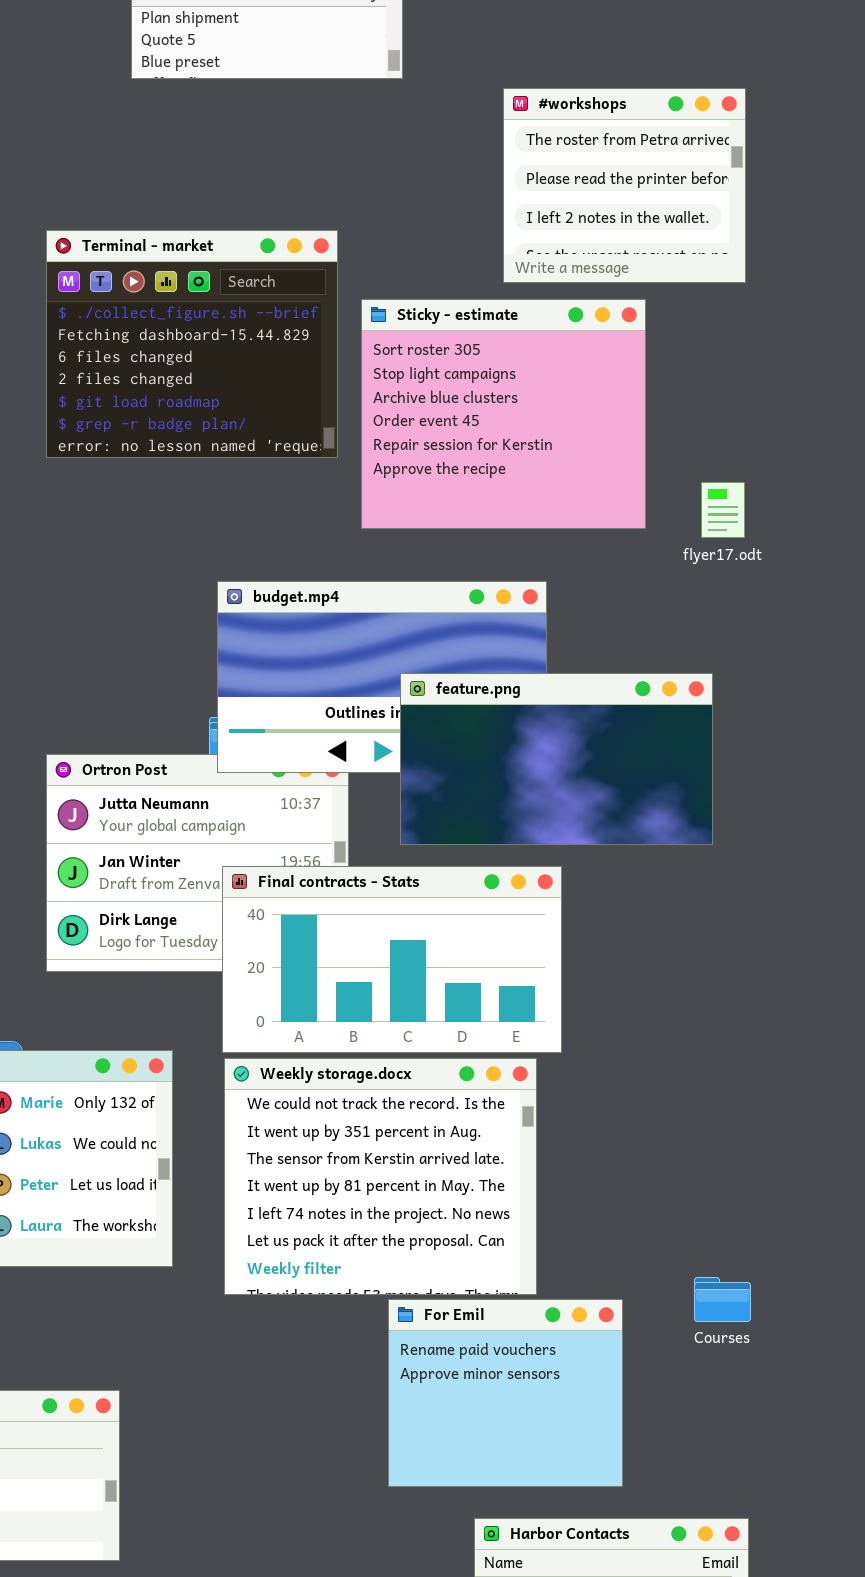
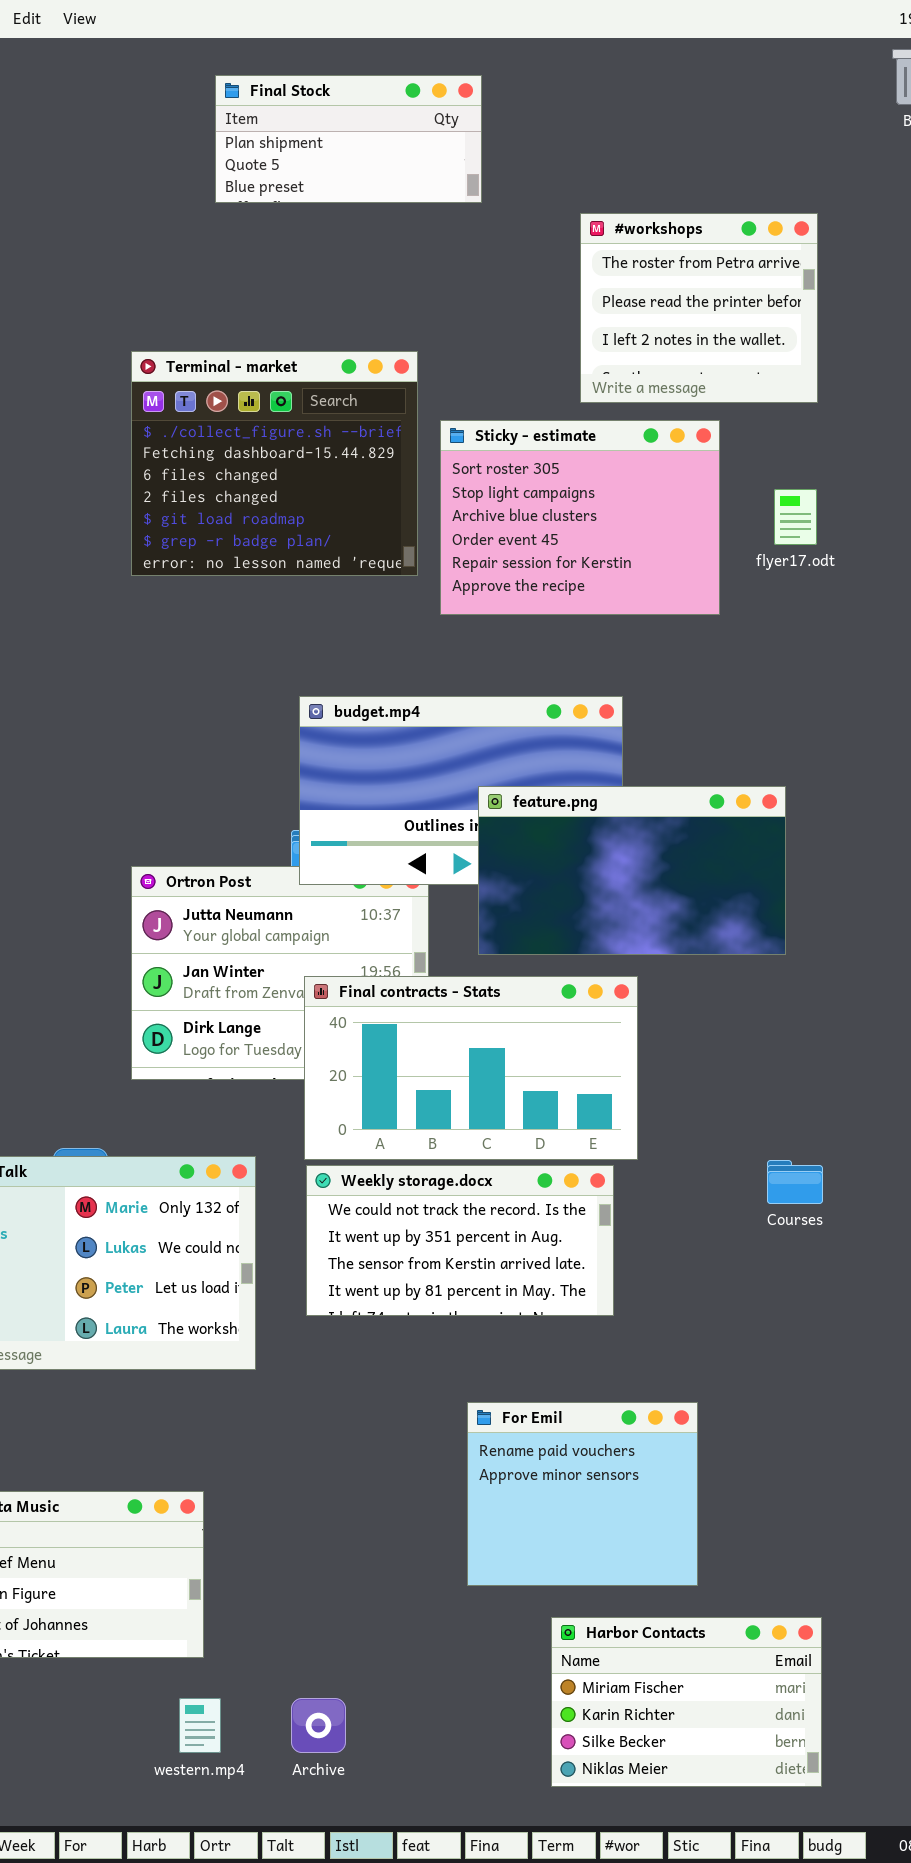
Sticky - estimate: [361,299,646,529] -> [440,420,720,615], resized
flyer17.odt: [701,482,745,538] -> [774,489,817,545], moved
Weekly storage.docx: [224,1058,537,1295] -> [306,1165,614,1316], resized
Courses: [694,1277,751,1322] -> [767,1160,823,1204], moved

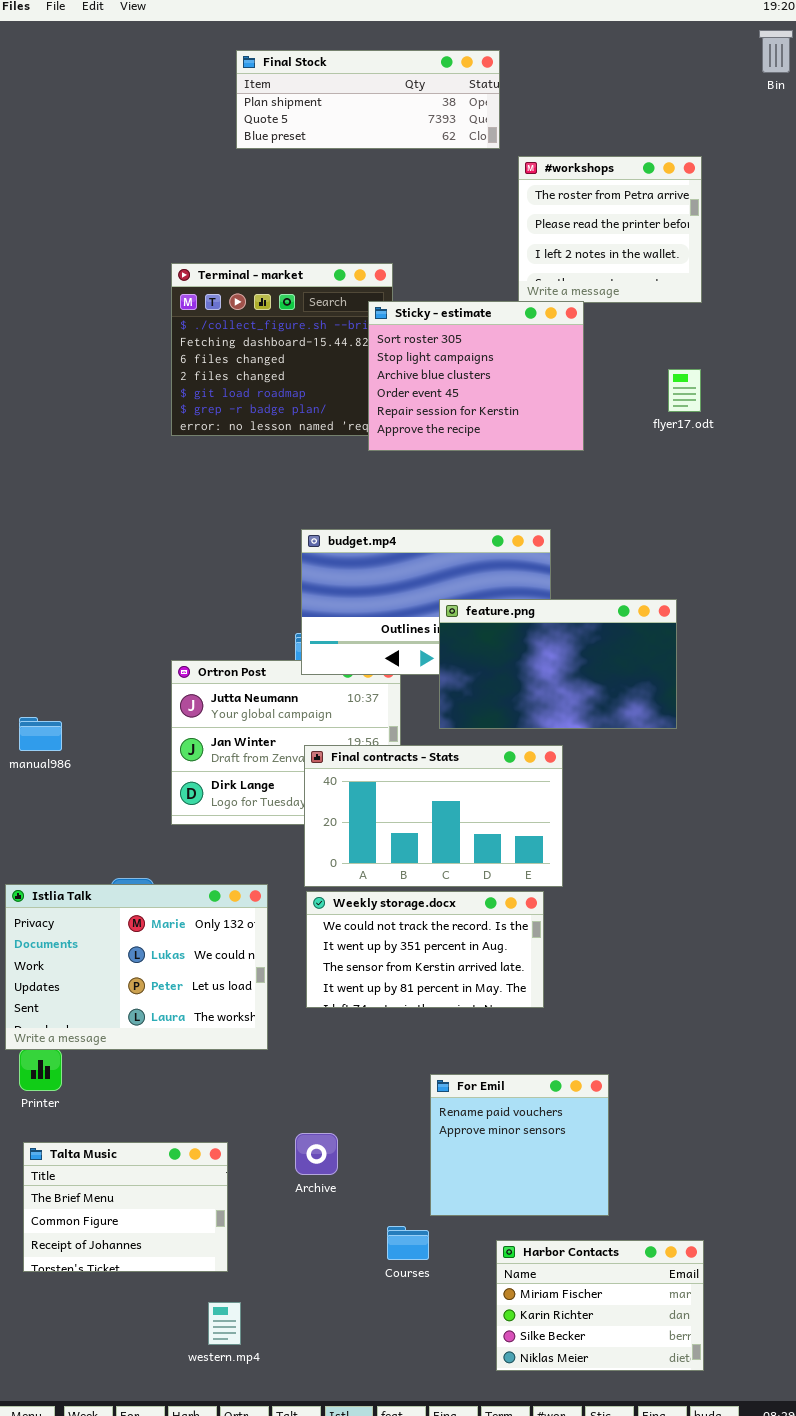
Final Stock: [215,75,482,203] -> [236,50,500,149], resized
Sticky - estimate: [440,420,720,615] -> [368,301,584,451], moved
Courses: [767,1160,823,1204] -> [387,1226,429,1260], moved
Archive: [291,1698,346,1753] -> [295,1133,338,1175], moved

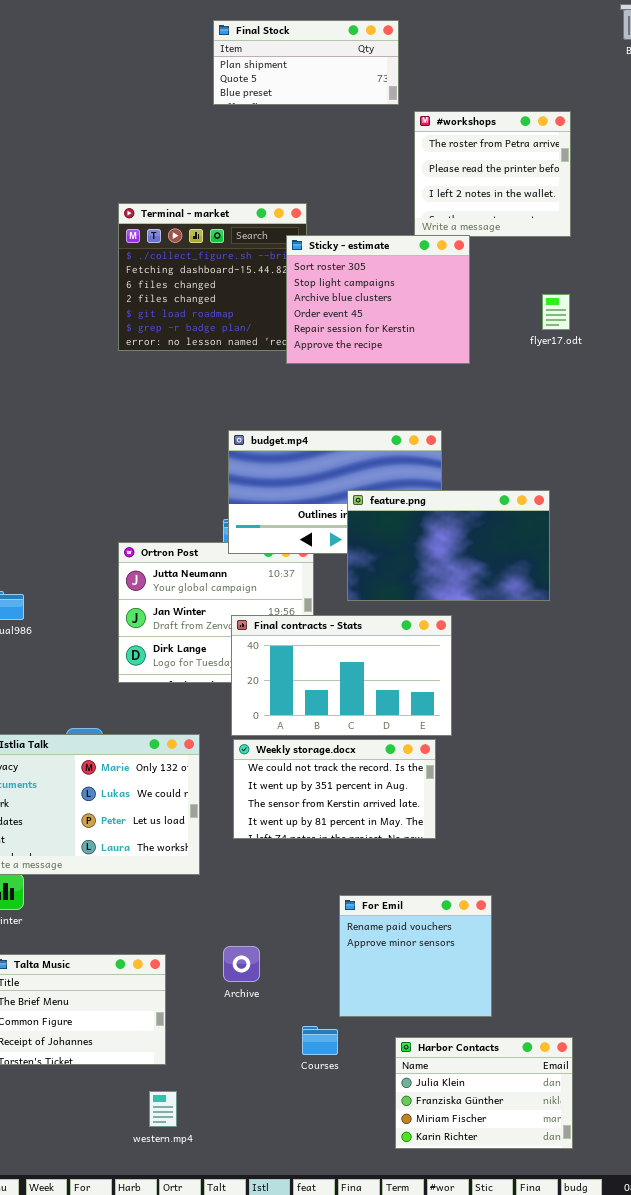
Final Stock: [236,50,500,149] -> [213,20,399,105], resized
Harbor Contacts: [496,1240,704,1371] -> [395,1037,573,1149], scrolled up 2 rows

